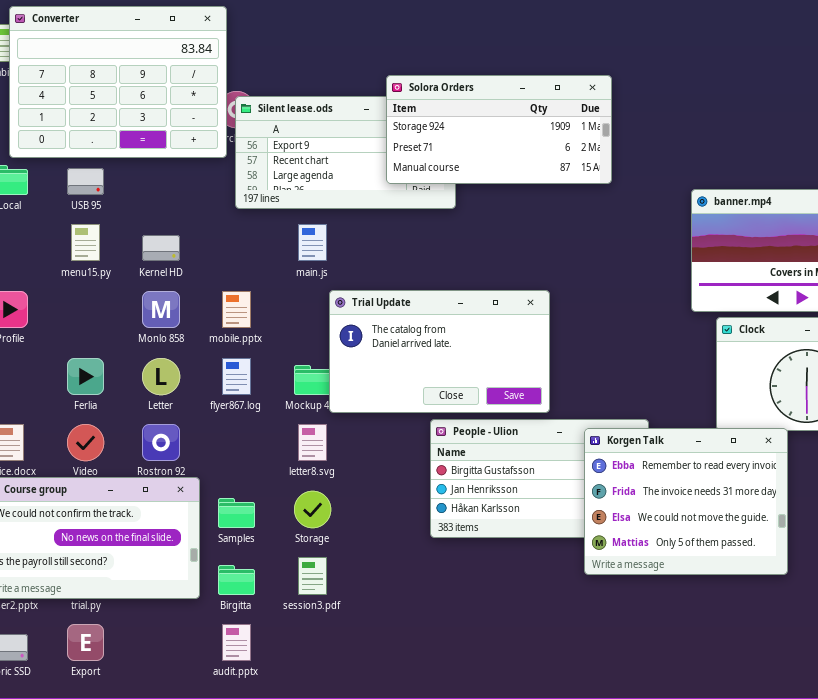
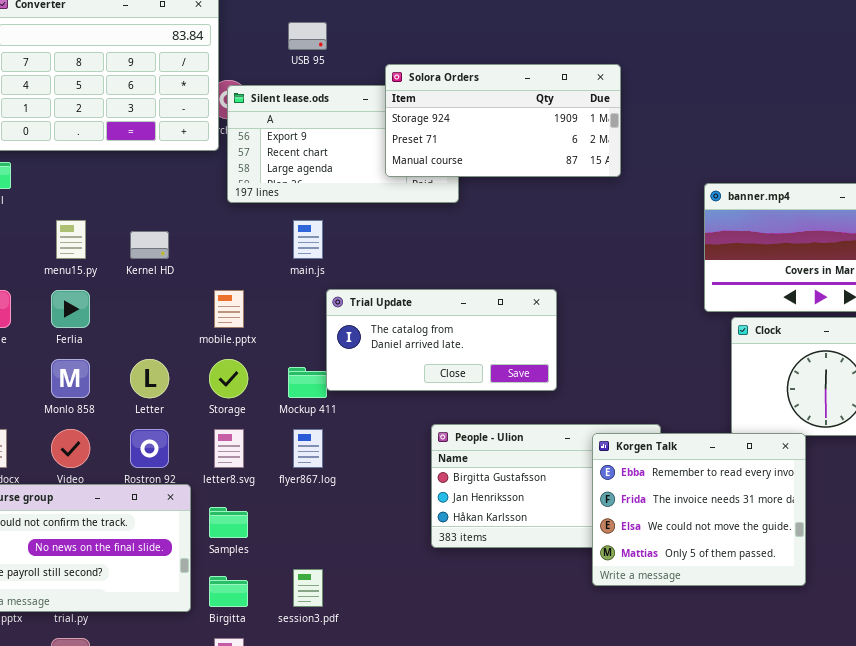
USB 95: [67,168,104,195] -> [288,22,327,50], moved
Trial Update: [329,290,550,413] -> [326,289,557,391], resized
Monlo 858: [142,291,180,328] -> [51,359,90,398], moved
Ferlia: [67,358,104,395] -> [51,290,90,328], moved
flyer867.log: [222,358,251,395] -> [293,429,323,468], moved
letter8.svg: [298,424,327,461] -> [214,429,244,468], moved
Storage: [294,491,331,528] -> [209,359,248,398], moved

